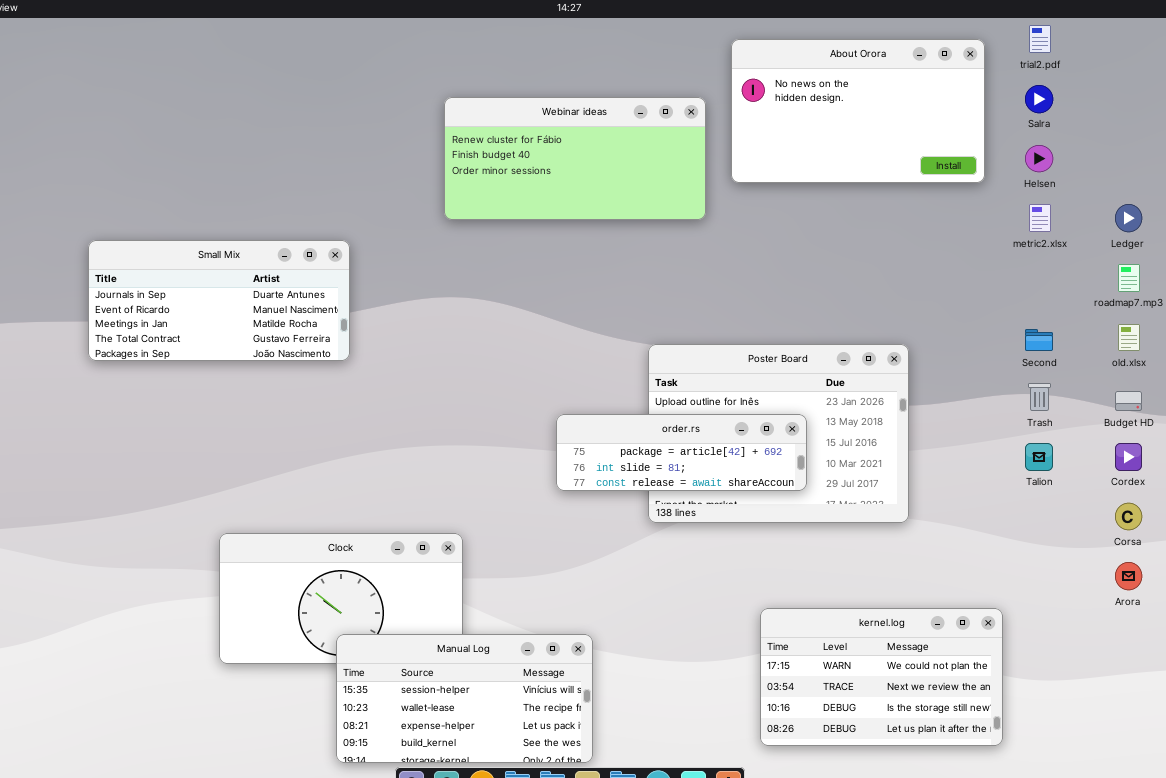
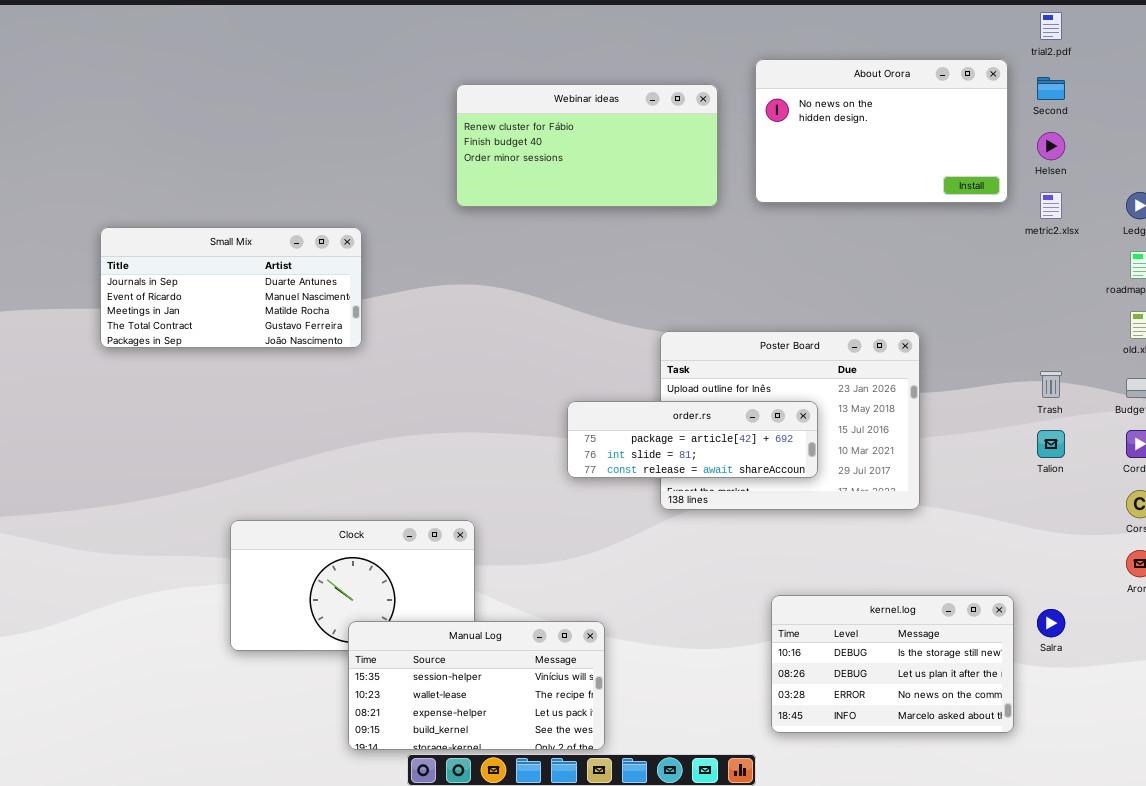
About Orora: [731,39,985,183] -> [755,59,1008,203], moved
Salra: [1025,85,1053,113] -> [1037,609,1065,637], moved
Second: [1025,329,1053,351] -> [1037,77,1065,100], moved
kernel.log: [760,608,1003,746] -> [771,595,1014,733], scrolled down 2 rows

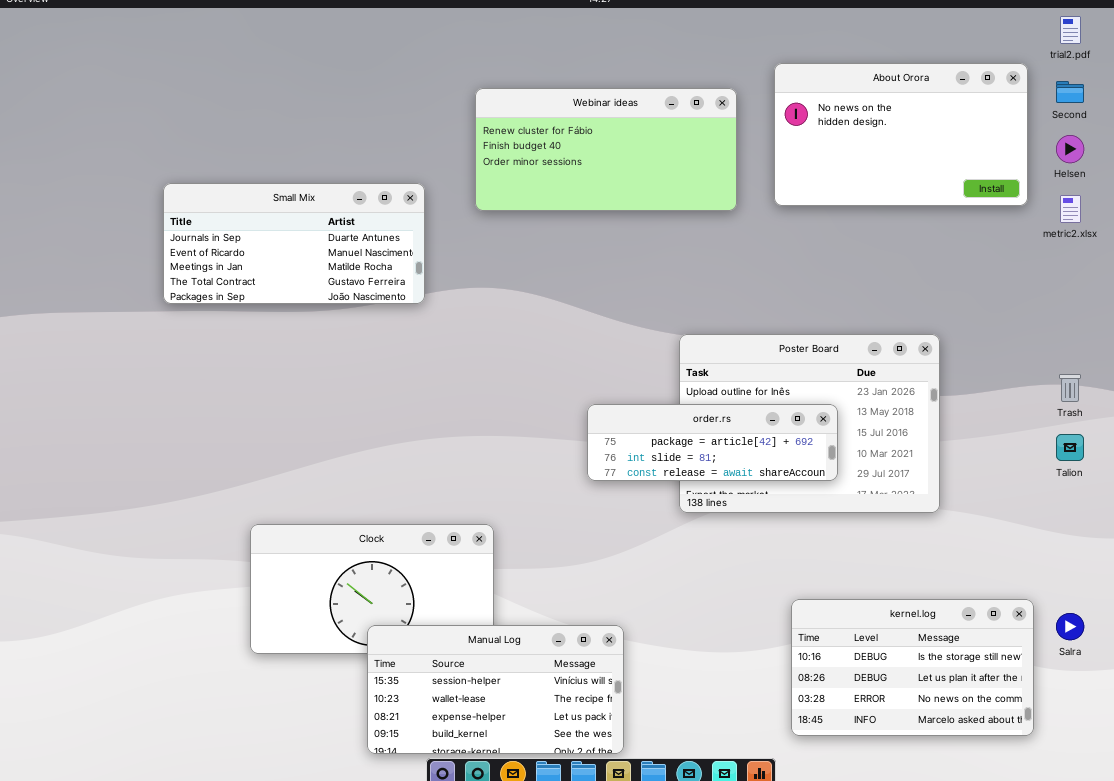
Small Mix: [100,227,362,348] -> [163,183,425,304], moved

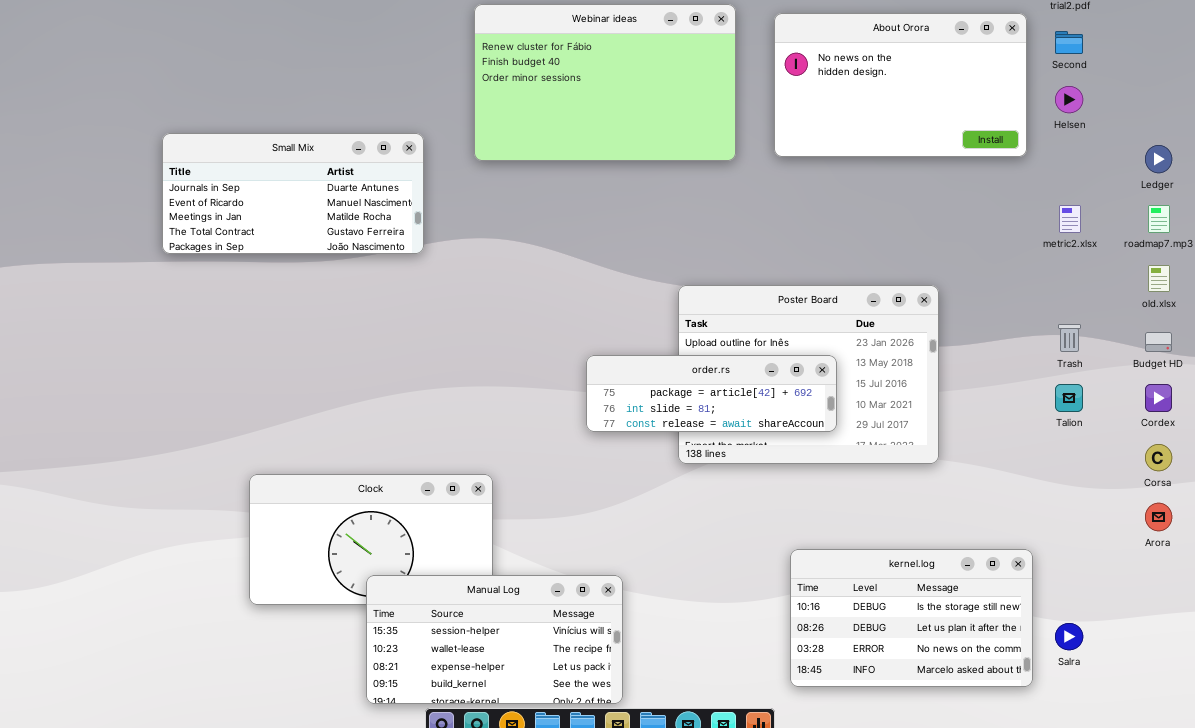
Webinar ideas: [475,88,737,211] -> [474,4,736,161], resized
metric2.xlsx: [1060,195,1081,223] -> [1059,205,1081,233], moved
Salra: [1056,613,1084,640] -> [1055,623,1083,650], moved

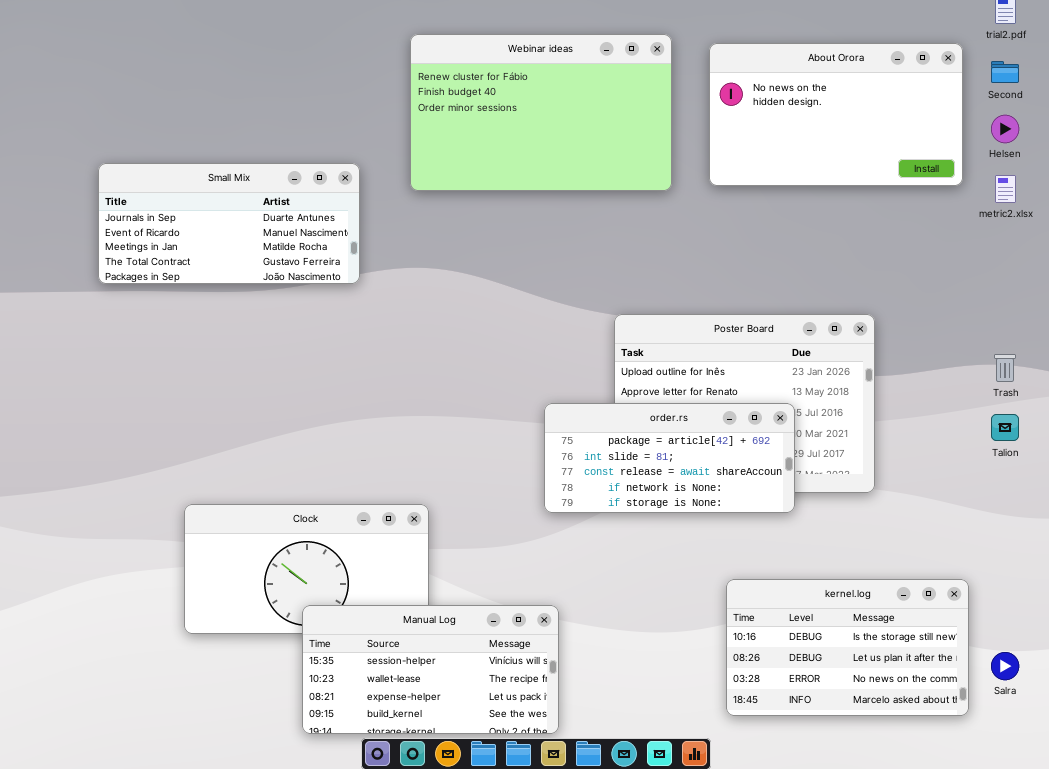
metric2.xlsx: [1059,205,1081,233] -> [995,175,1016,203], moved
order.rs: [586,355,837,432] -> [544,403,795,513], moved, resized

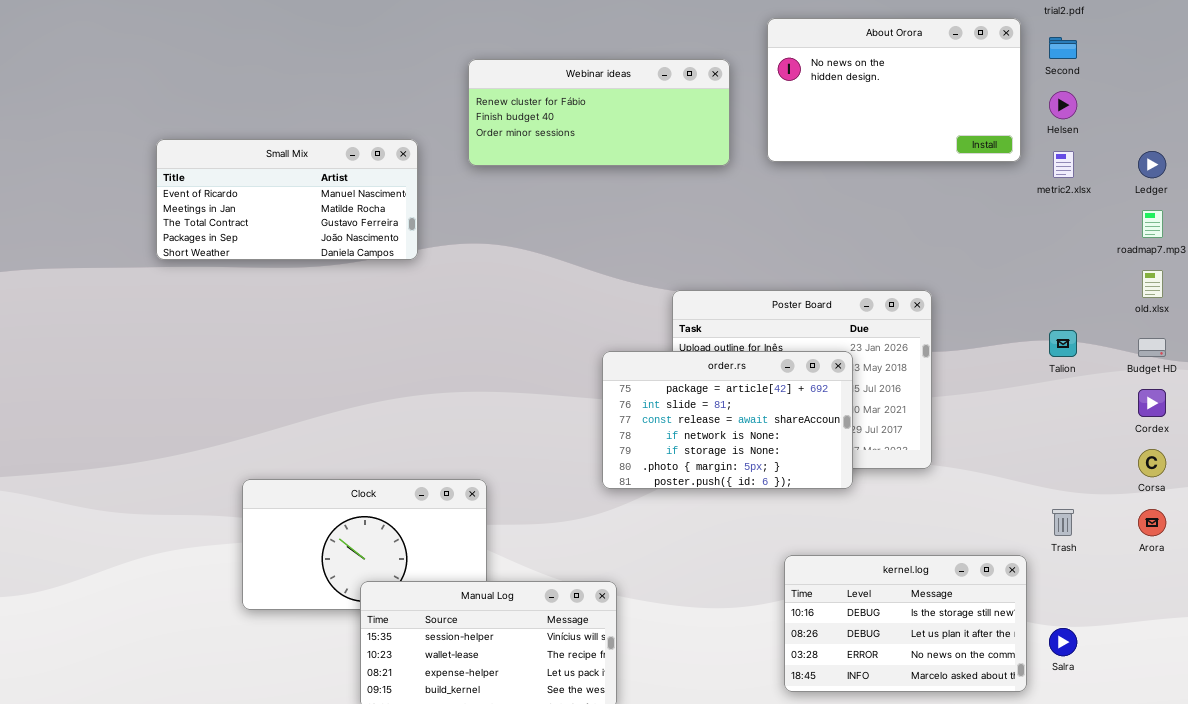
Webinar ideas: [410,34,672,191] -> [468,59,730,166], resized
Small Mix: [98,163,360,284] -> [156,139,418,260], scrolled down 1 row
Trash: [994,354,1016,382] -> [1052,509,1074,536], moved
order.rs: [544,403,795,513] -> [602,351,853,489], resized
Talion: [991,414,1019,441] -> [1049,330,1077,357], moved

